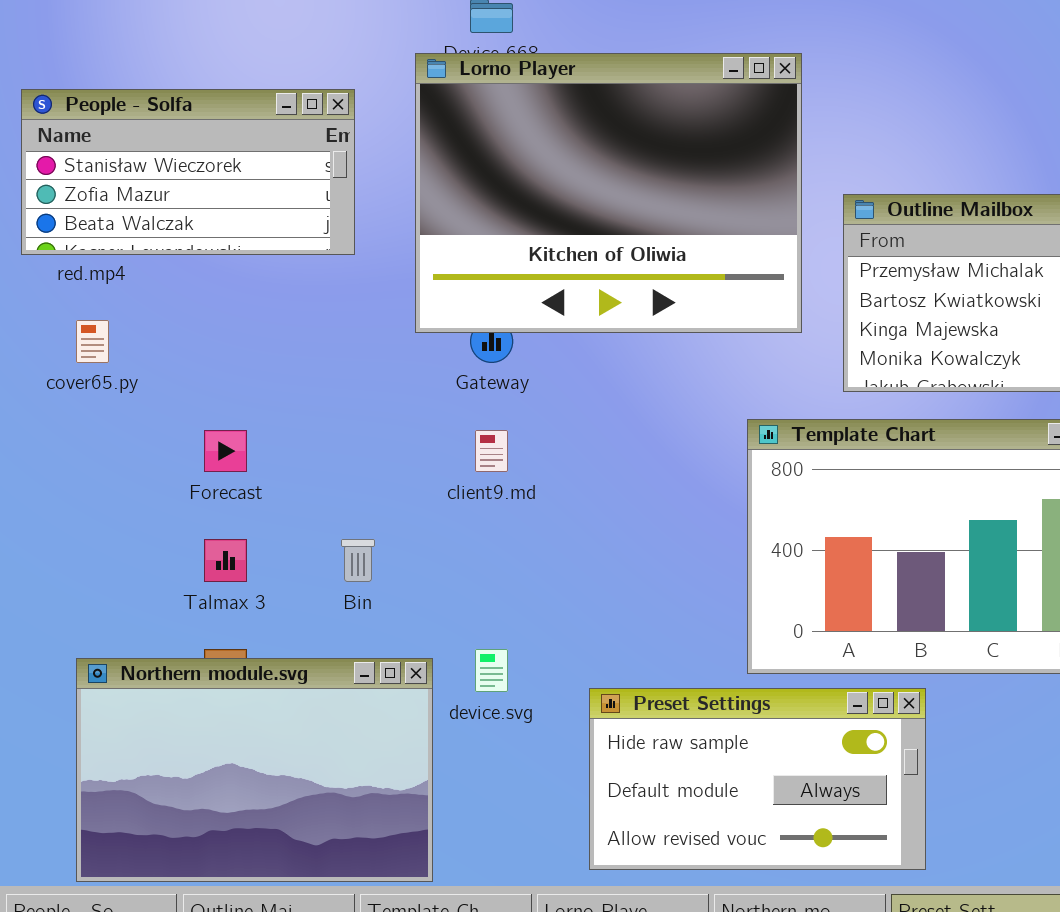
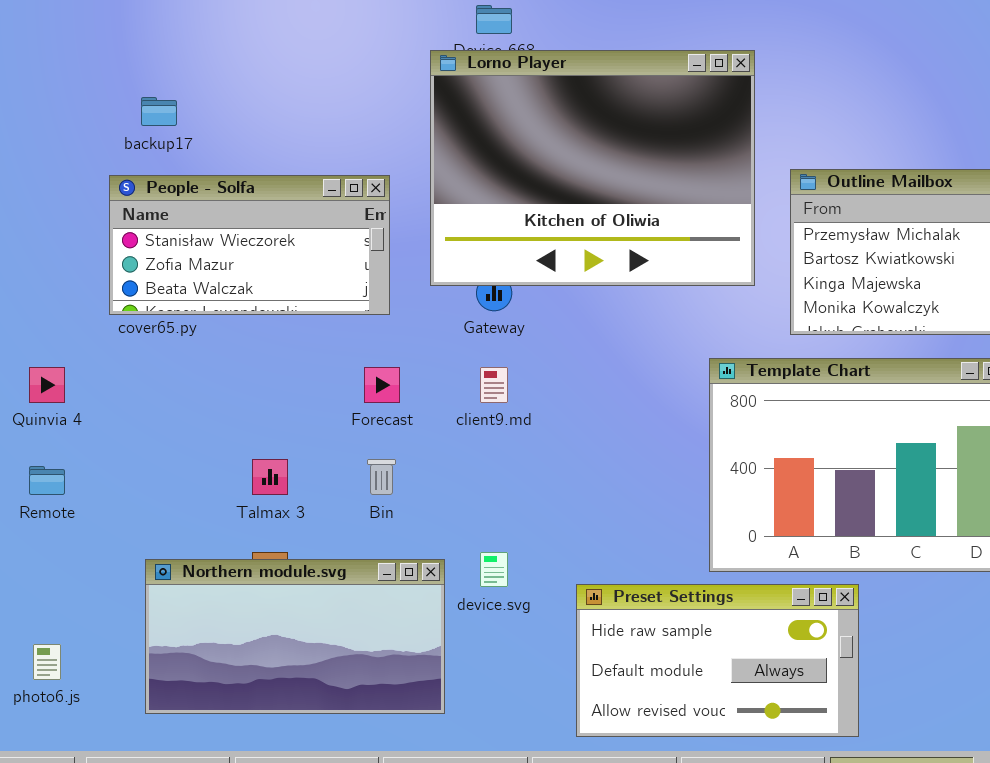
People - Solfa: [21,89,355,255] -> [109,175,390,315], moved
Forecast: [204,430,247,472] -> [364,367,400,403], moved
Northern module.svg: [76,658,433,882] -> [145,559,445,714], resized

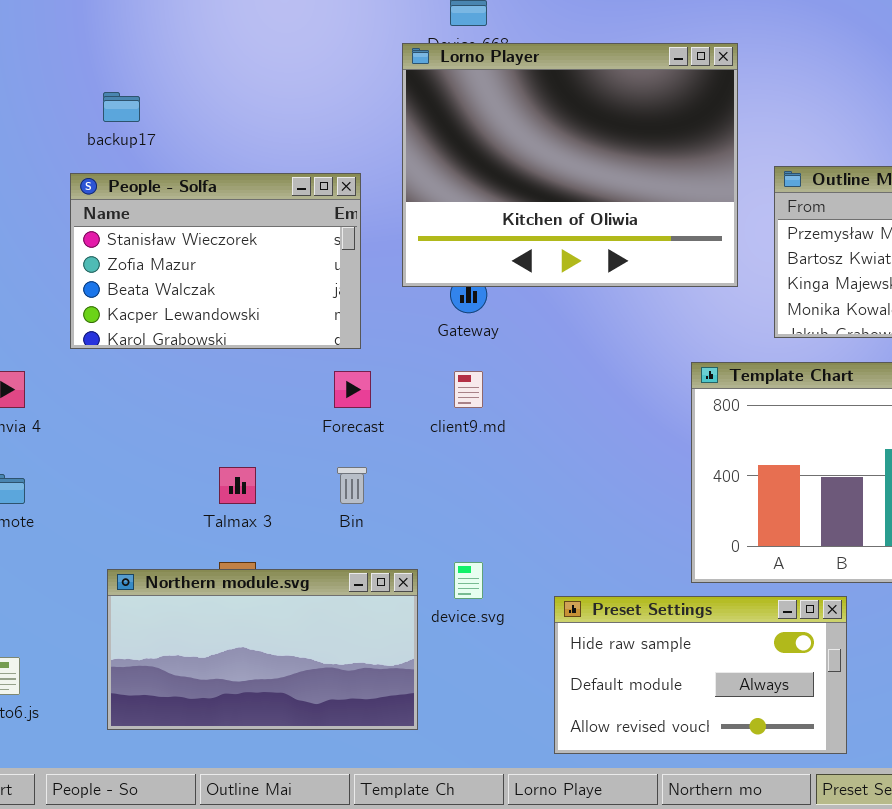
People - Solfa: [109,175,390,315] -> [70,173,361,349], resized

